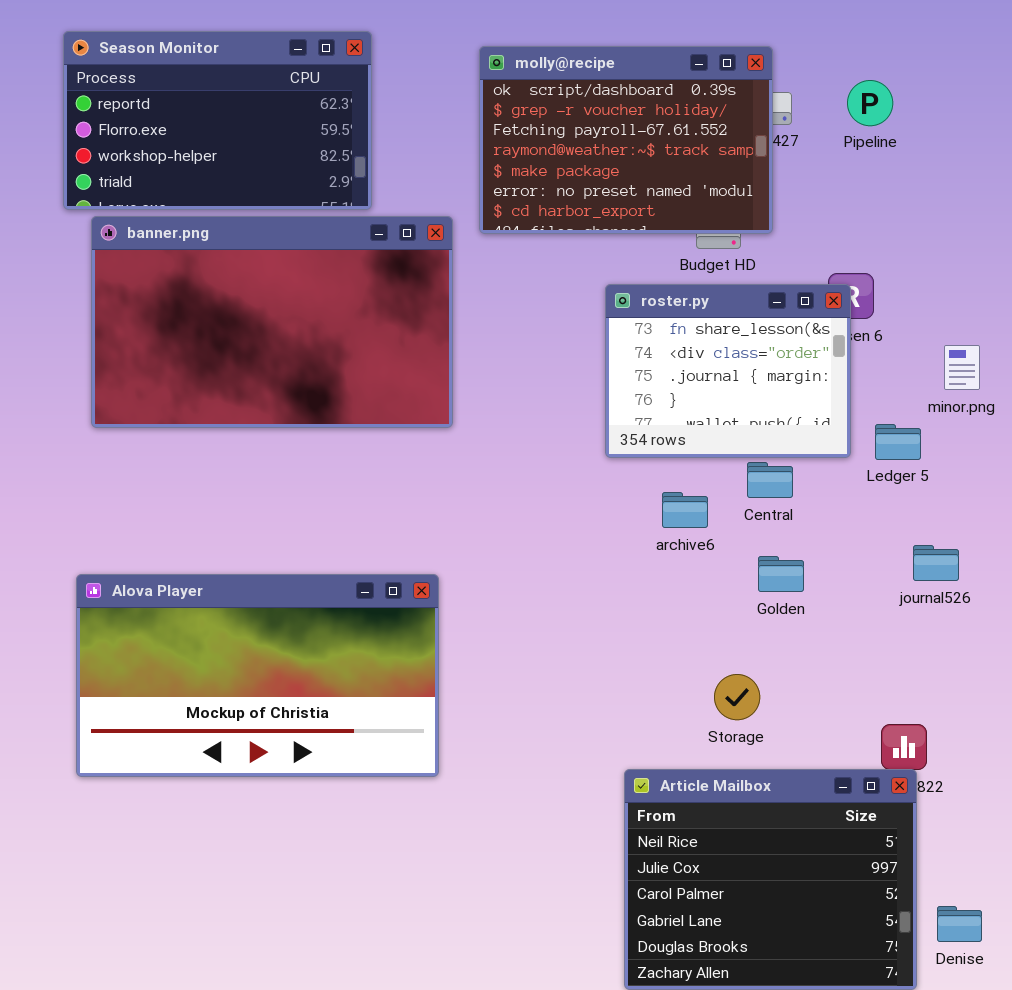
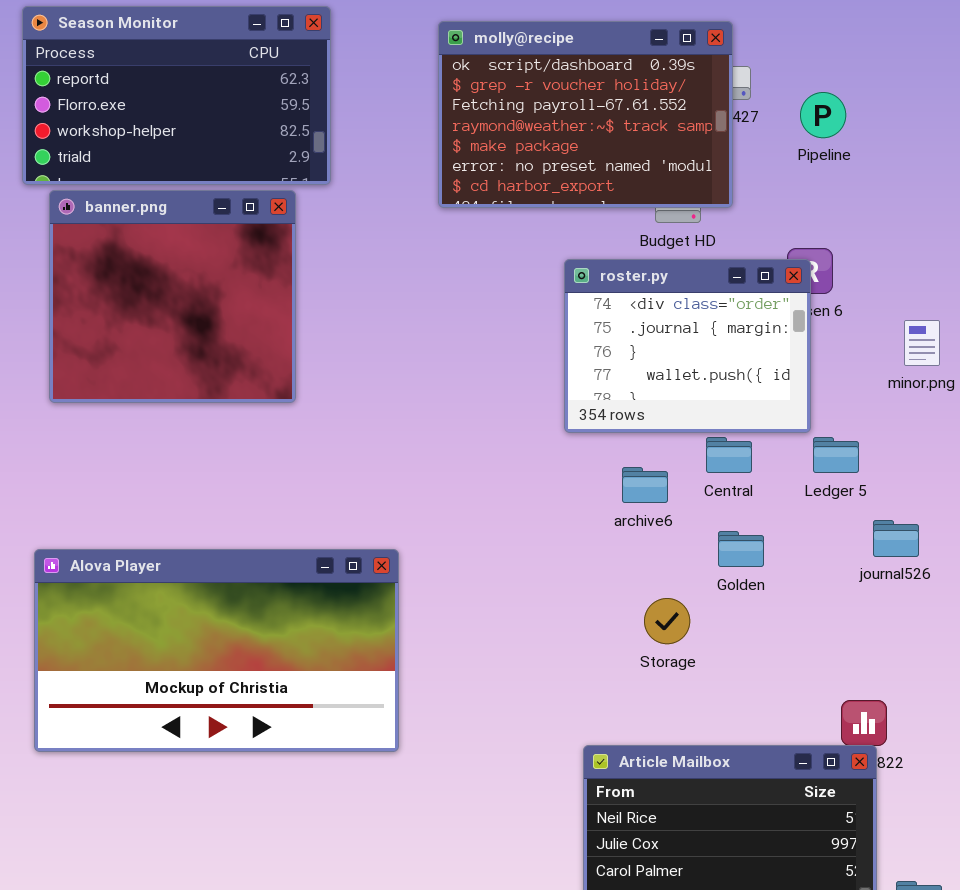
Pipeline: [847,80,893,126] -> [800,92,846,138], moved
banner.png: [91,216,453,428] -> [49,190,296,403], resized
roster.py: [605,284,851,458] -> [564,259,811,433], scrolled down 1 row
Ledger 5: [875,424,921,460] -> [813,437,859,473], moved
Storage: [714,674,760,720] -> [644,598,690,644], moved

